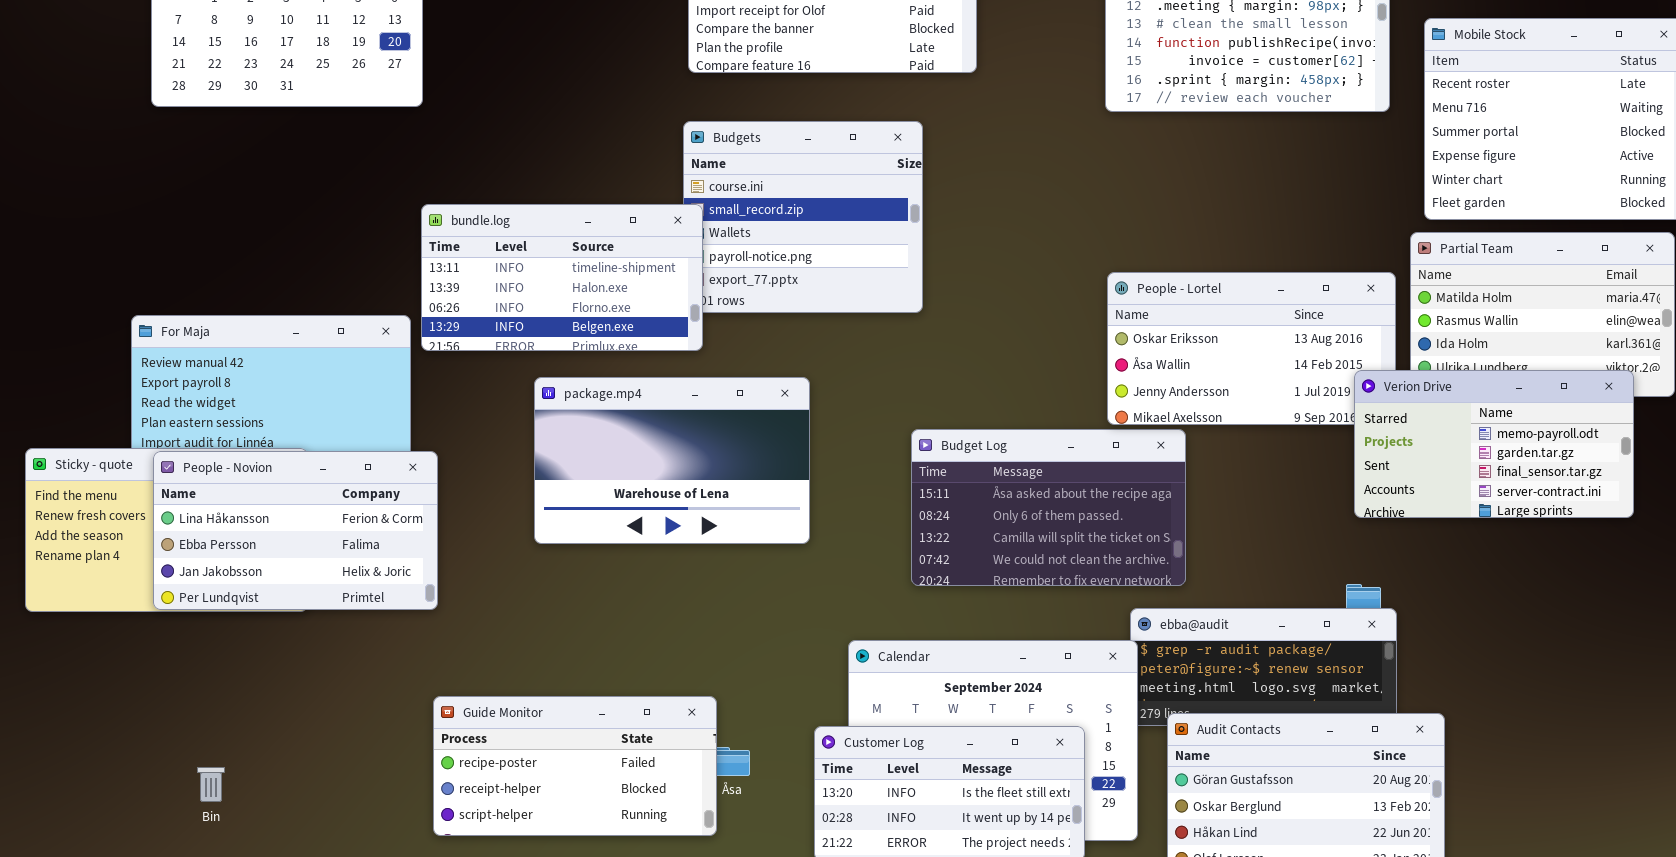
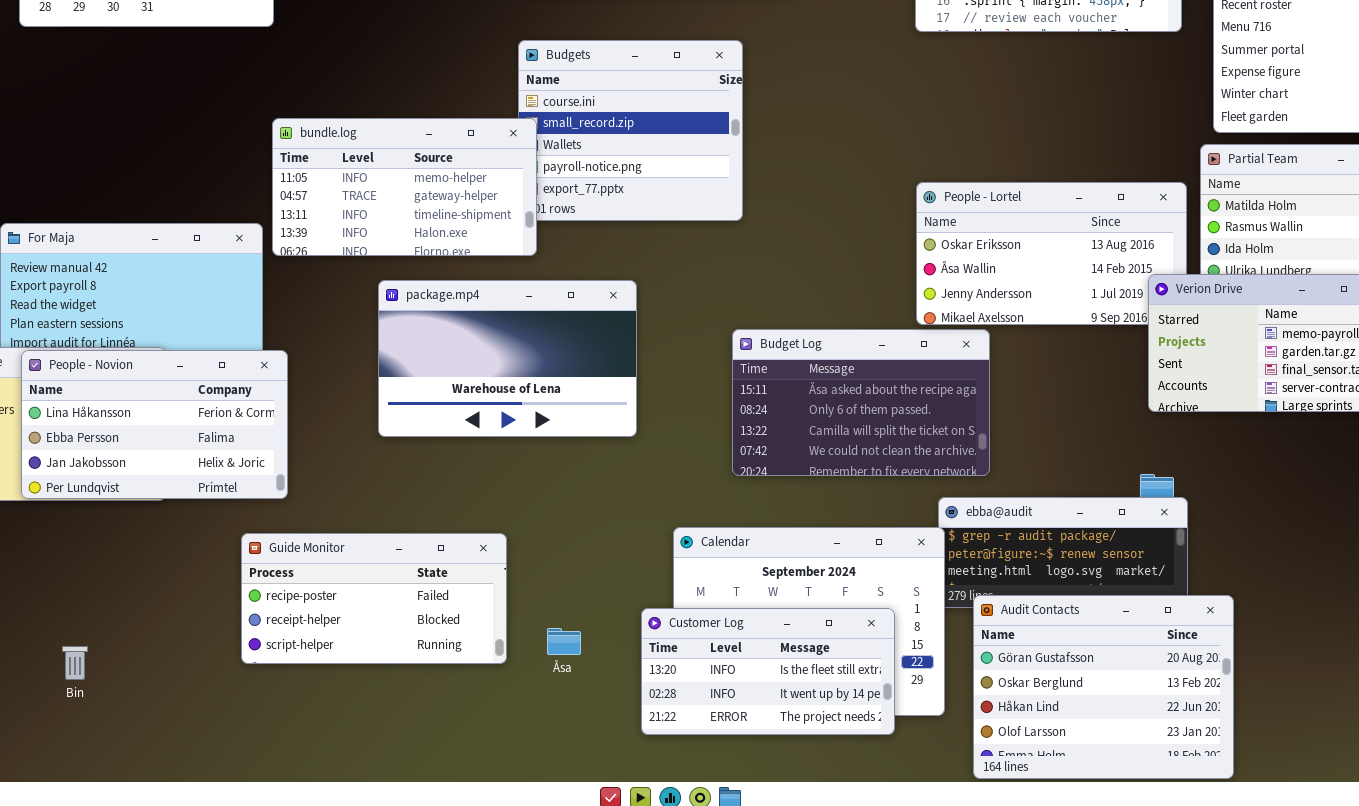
bundle.log: [421,204,703,351] -> [272,118,537,256], scrolled up 2 rows
Guide Monitor: [433,696,717,836] -> [241,533,507,664], moved

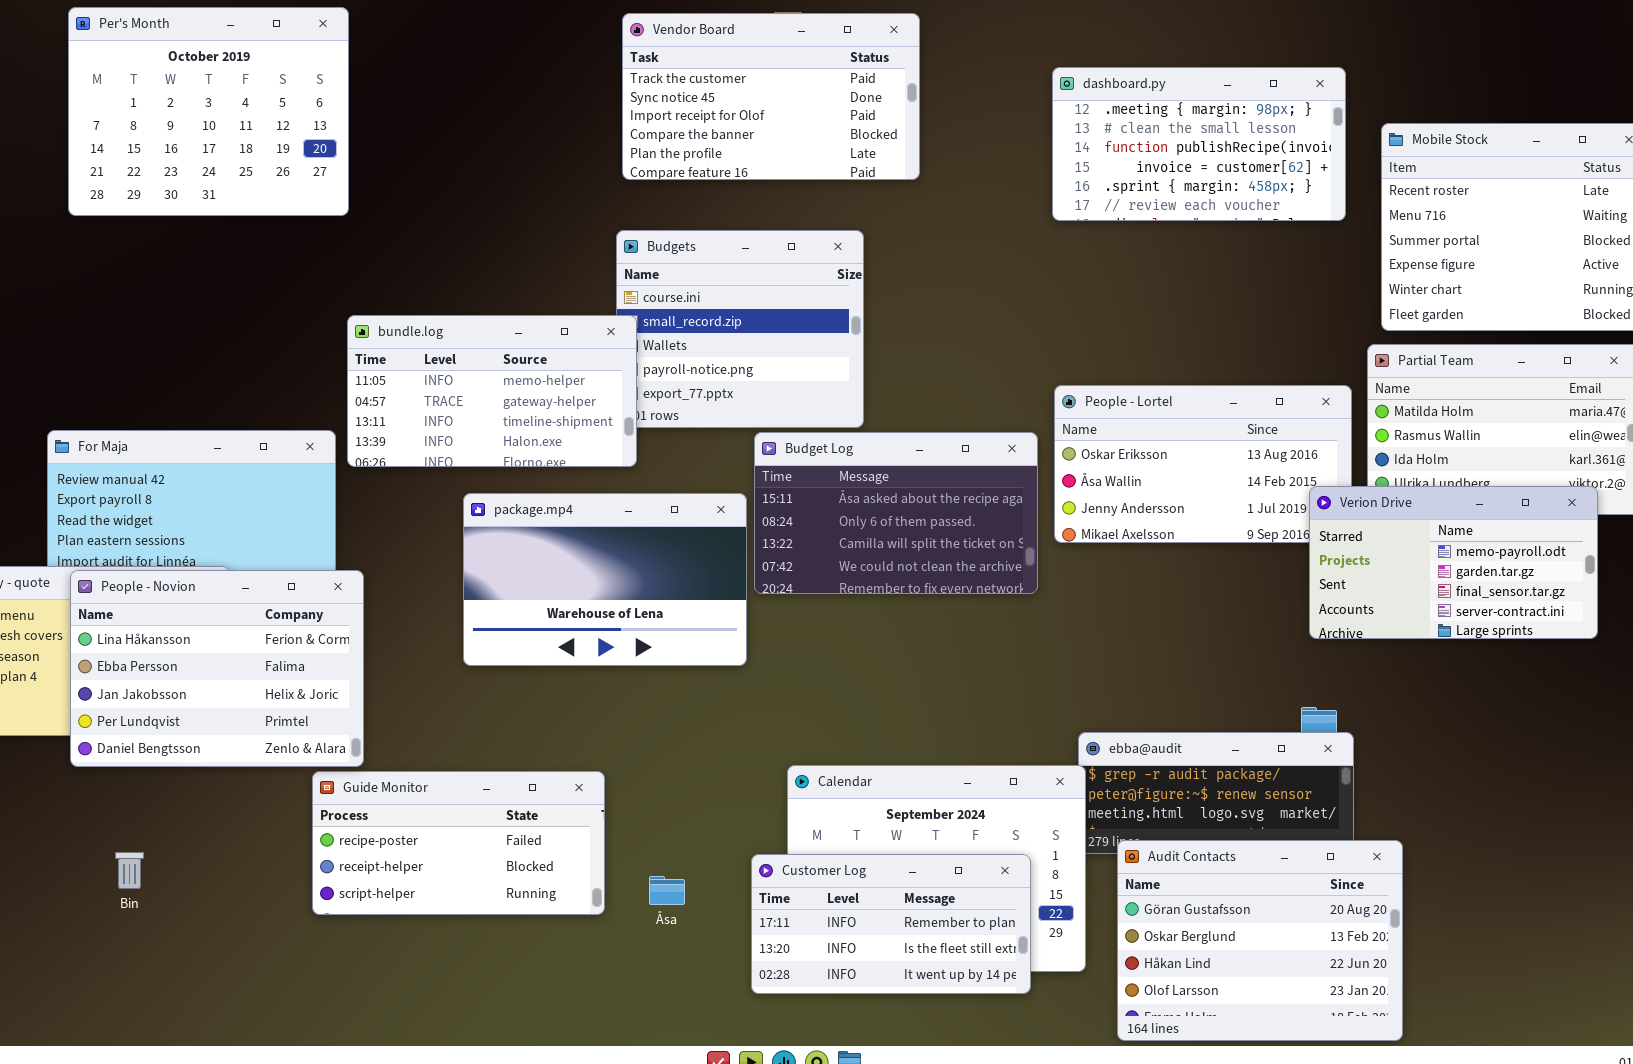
Budget Log: [732,329,990,476] -> [754,432,1038,594], moved
People - Novion: [21,350,288,499] -> [70,570,364,767], resized
Customer Log: [641,608,895,735] -> [751,854,1031,994], scrolled up 1 row
Bin: [62,646,88,680] -> [115,852,144,889], moved

